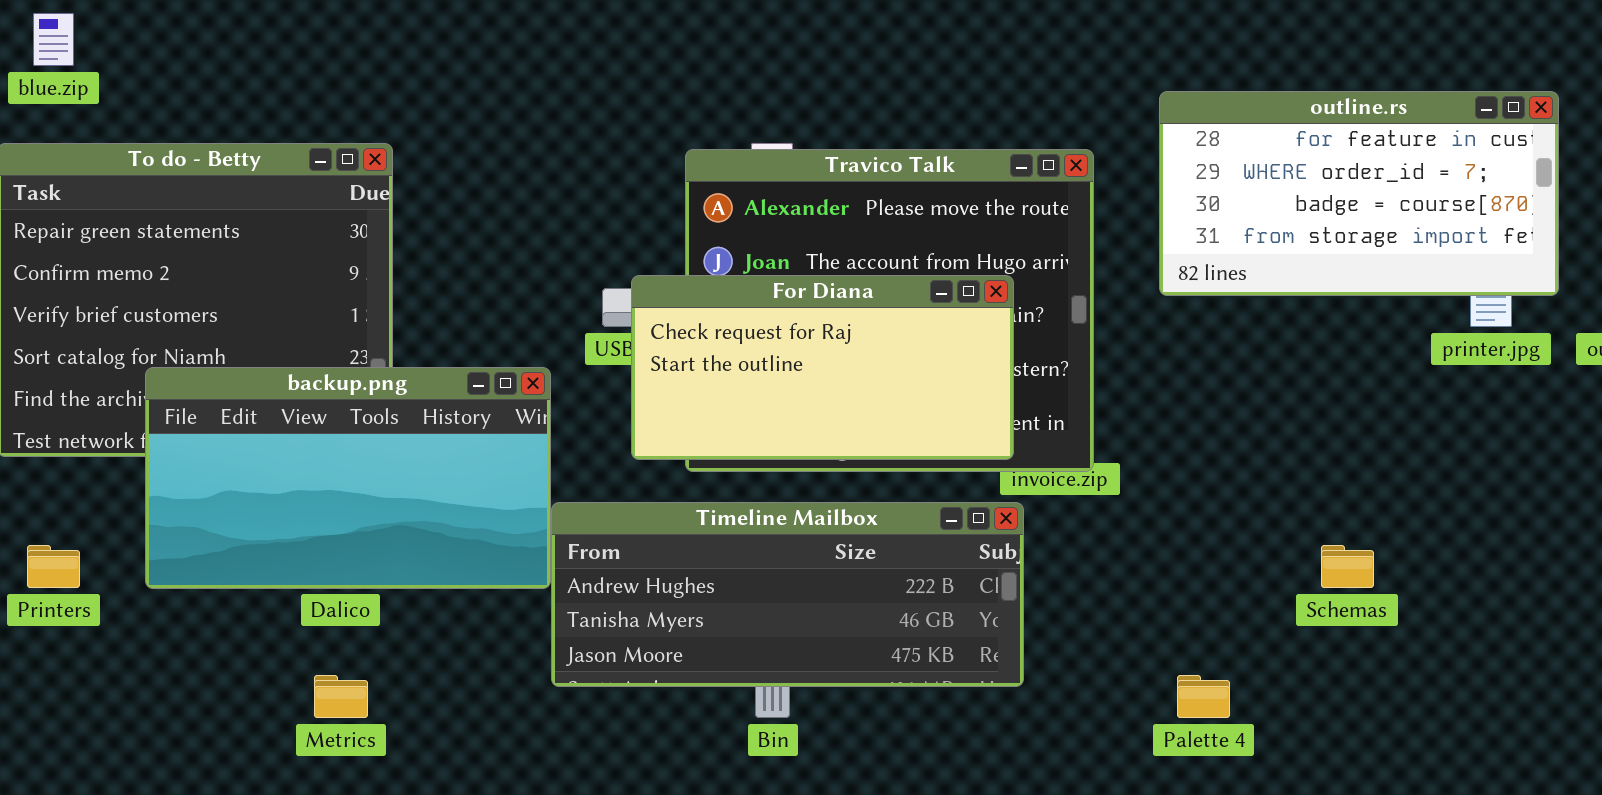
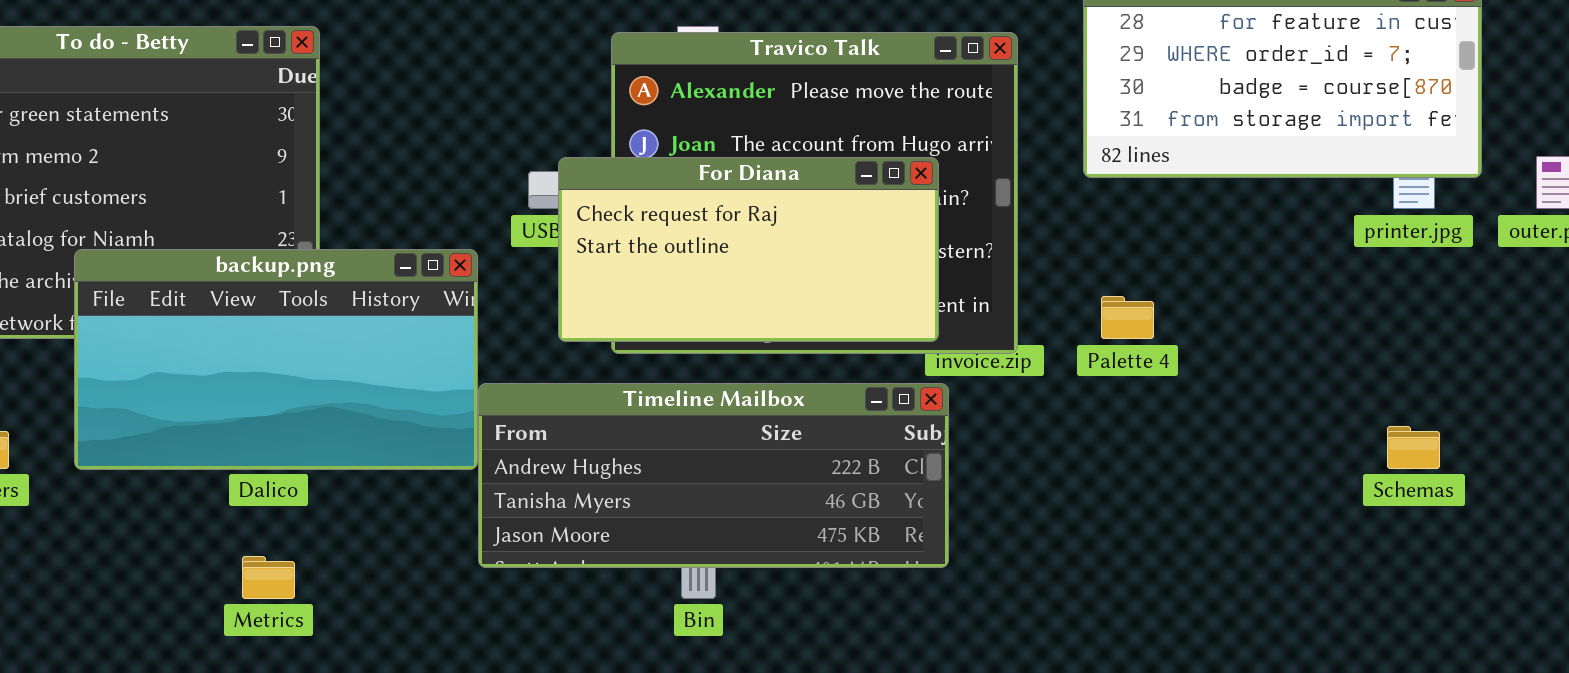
Schemas: [1321,545,1374,588] -> [1387,426,1440,469], moved
Palette 4: [1177,675,1230,718] -> [1101,296,1154,339], moved

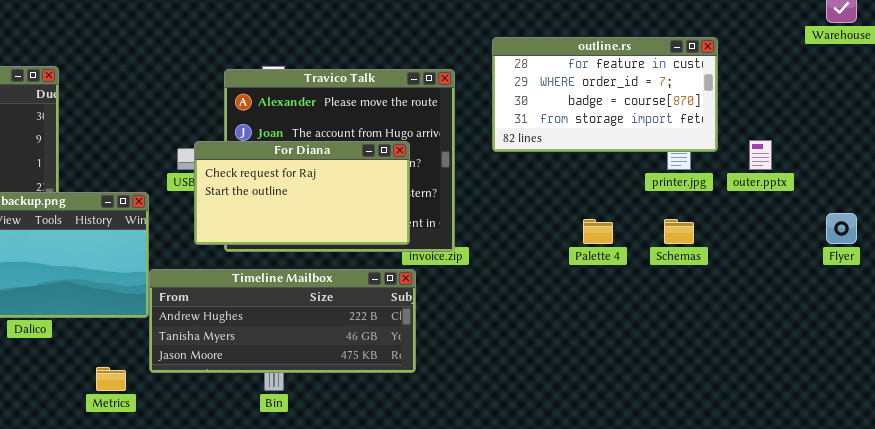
Palette 4: [1101,296,1154,339] -> [583,219,613,244], moved
Schemas: [1387,426,1440,469] -> [664,219,694,244], moved
Metrics: [242,556,295,599] -> [96,367,126,391], moved

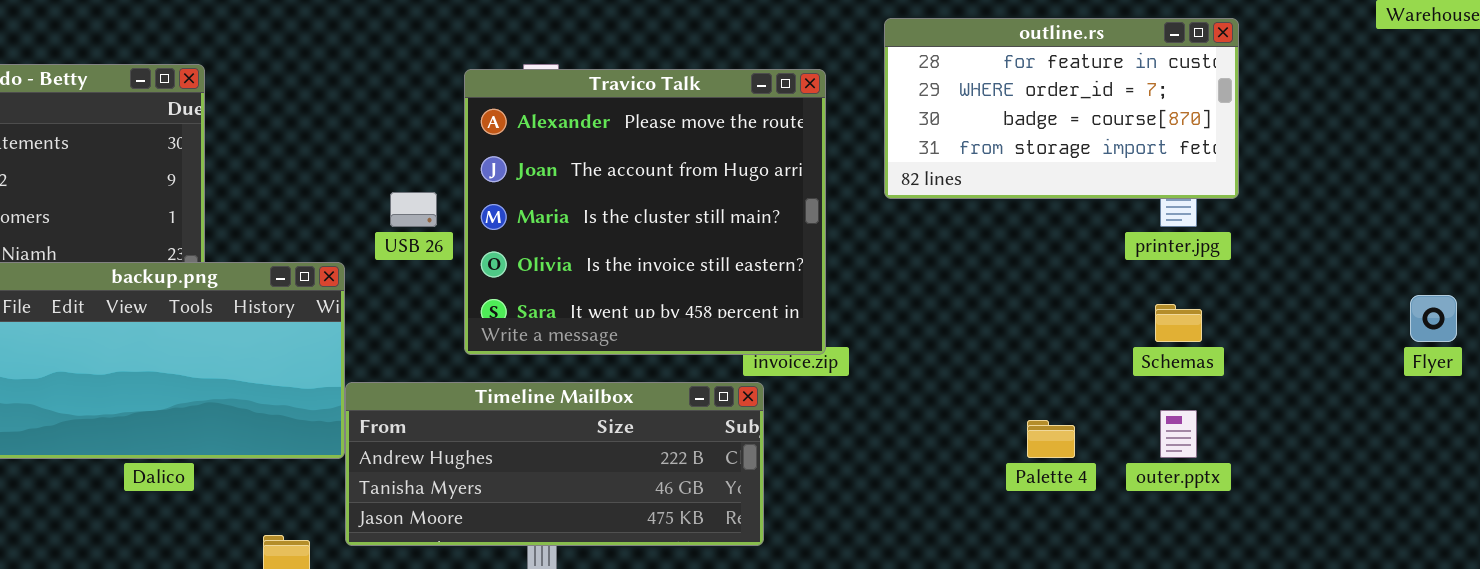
outer.pptx: [749,140,772,170] -> [1160,410,1197,458], moved
For Diana: [194,141,410,245] -> none, closed
Palette 4: [583,219,613,244] -> [1027,420,1075,458], moved

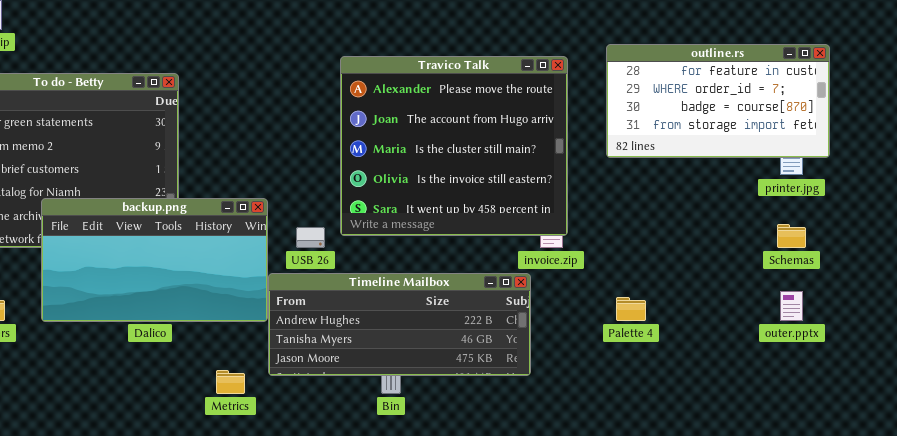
Travico Talk: [464,69,826,355] -> [340,56,568,236], moved
USB 26: [390,192,437,227] -> [296,227,325,248], moved
Palette 4: [1027,420,1075,458] -> [616,297,646,321], moved

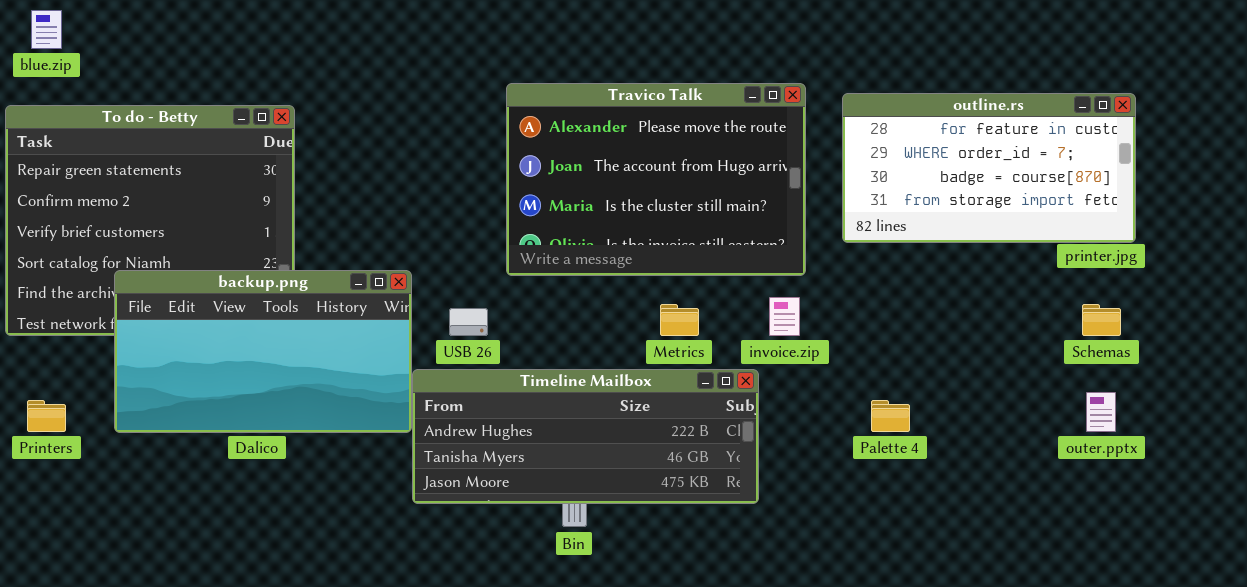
outline.rs: [606,44,830,158] -> [842,93,1136,243], moved
Travico Talk: [340,56,568,236] -> [506,83,806,276], resized
Metrics: [216,370,245,394] -> [660,304,699,336], moved

